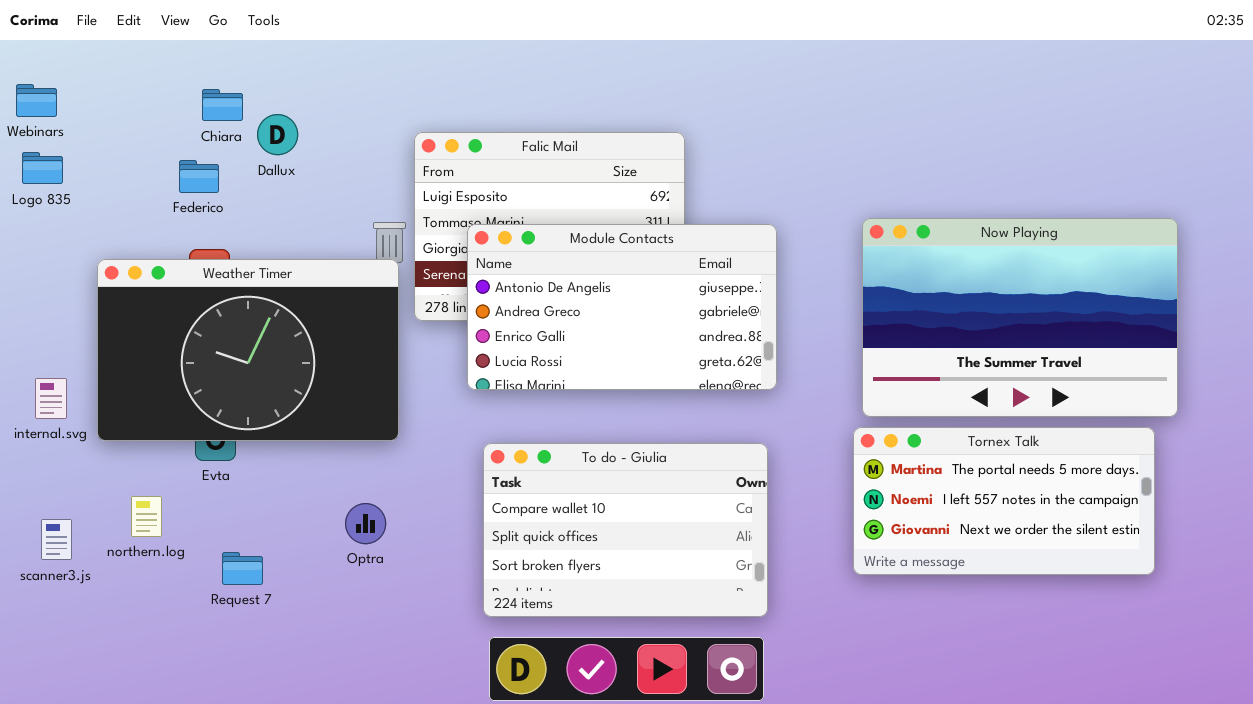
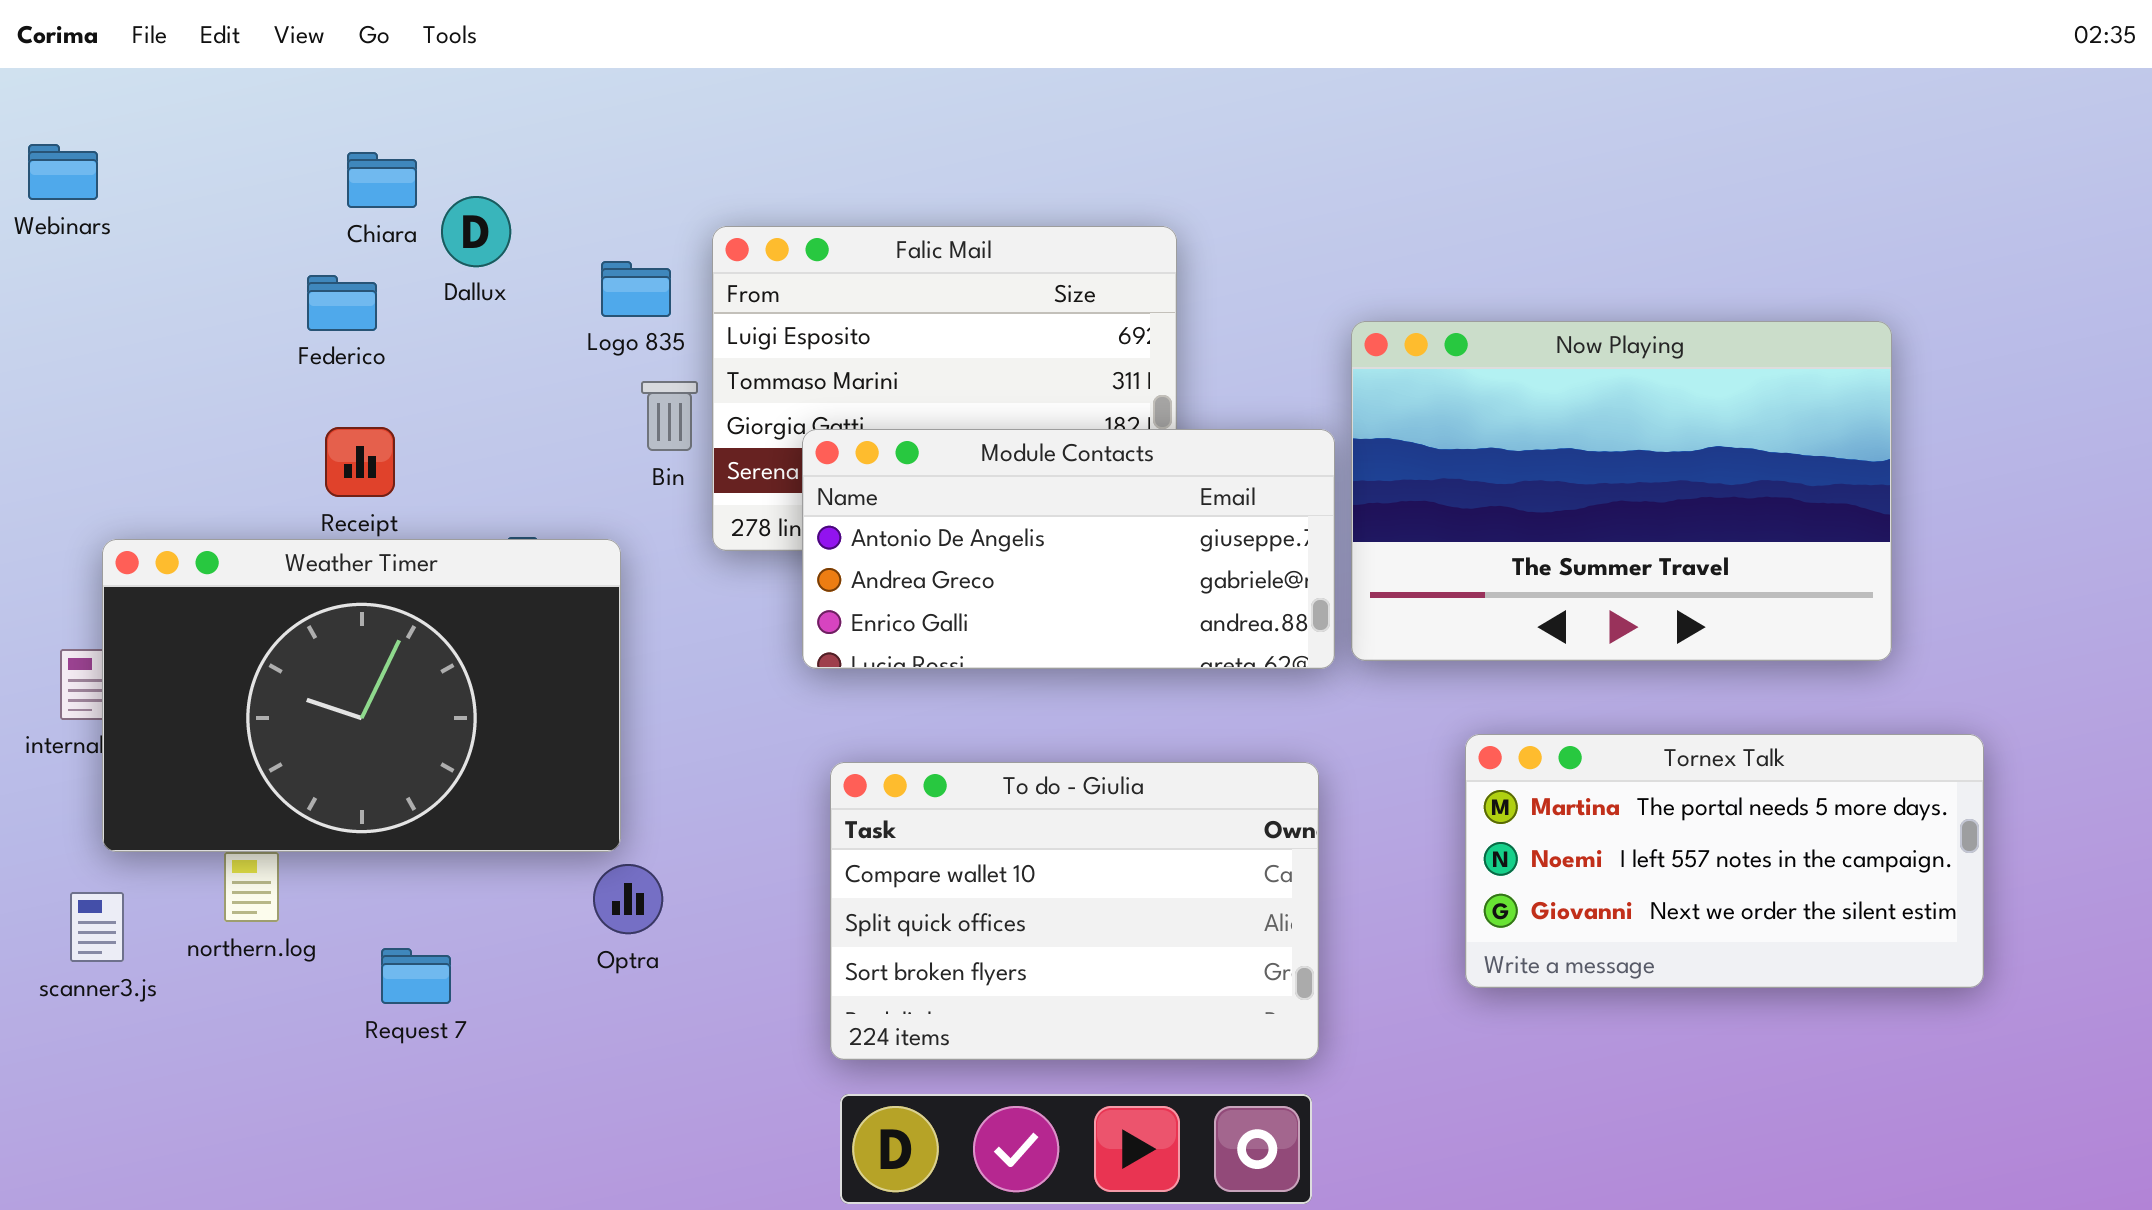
Logo 835: [22,152,63,184] -> [601,261,671,317], moved
Now Playing: [862,218,1178,417] -> [1351,321,1892,661], moved
Module Contacts: [467,224,777,390] -> [802,429,1335,669], resized
Weather Timer: [97,259,399,441] -> [102,539,621,852], moved

